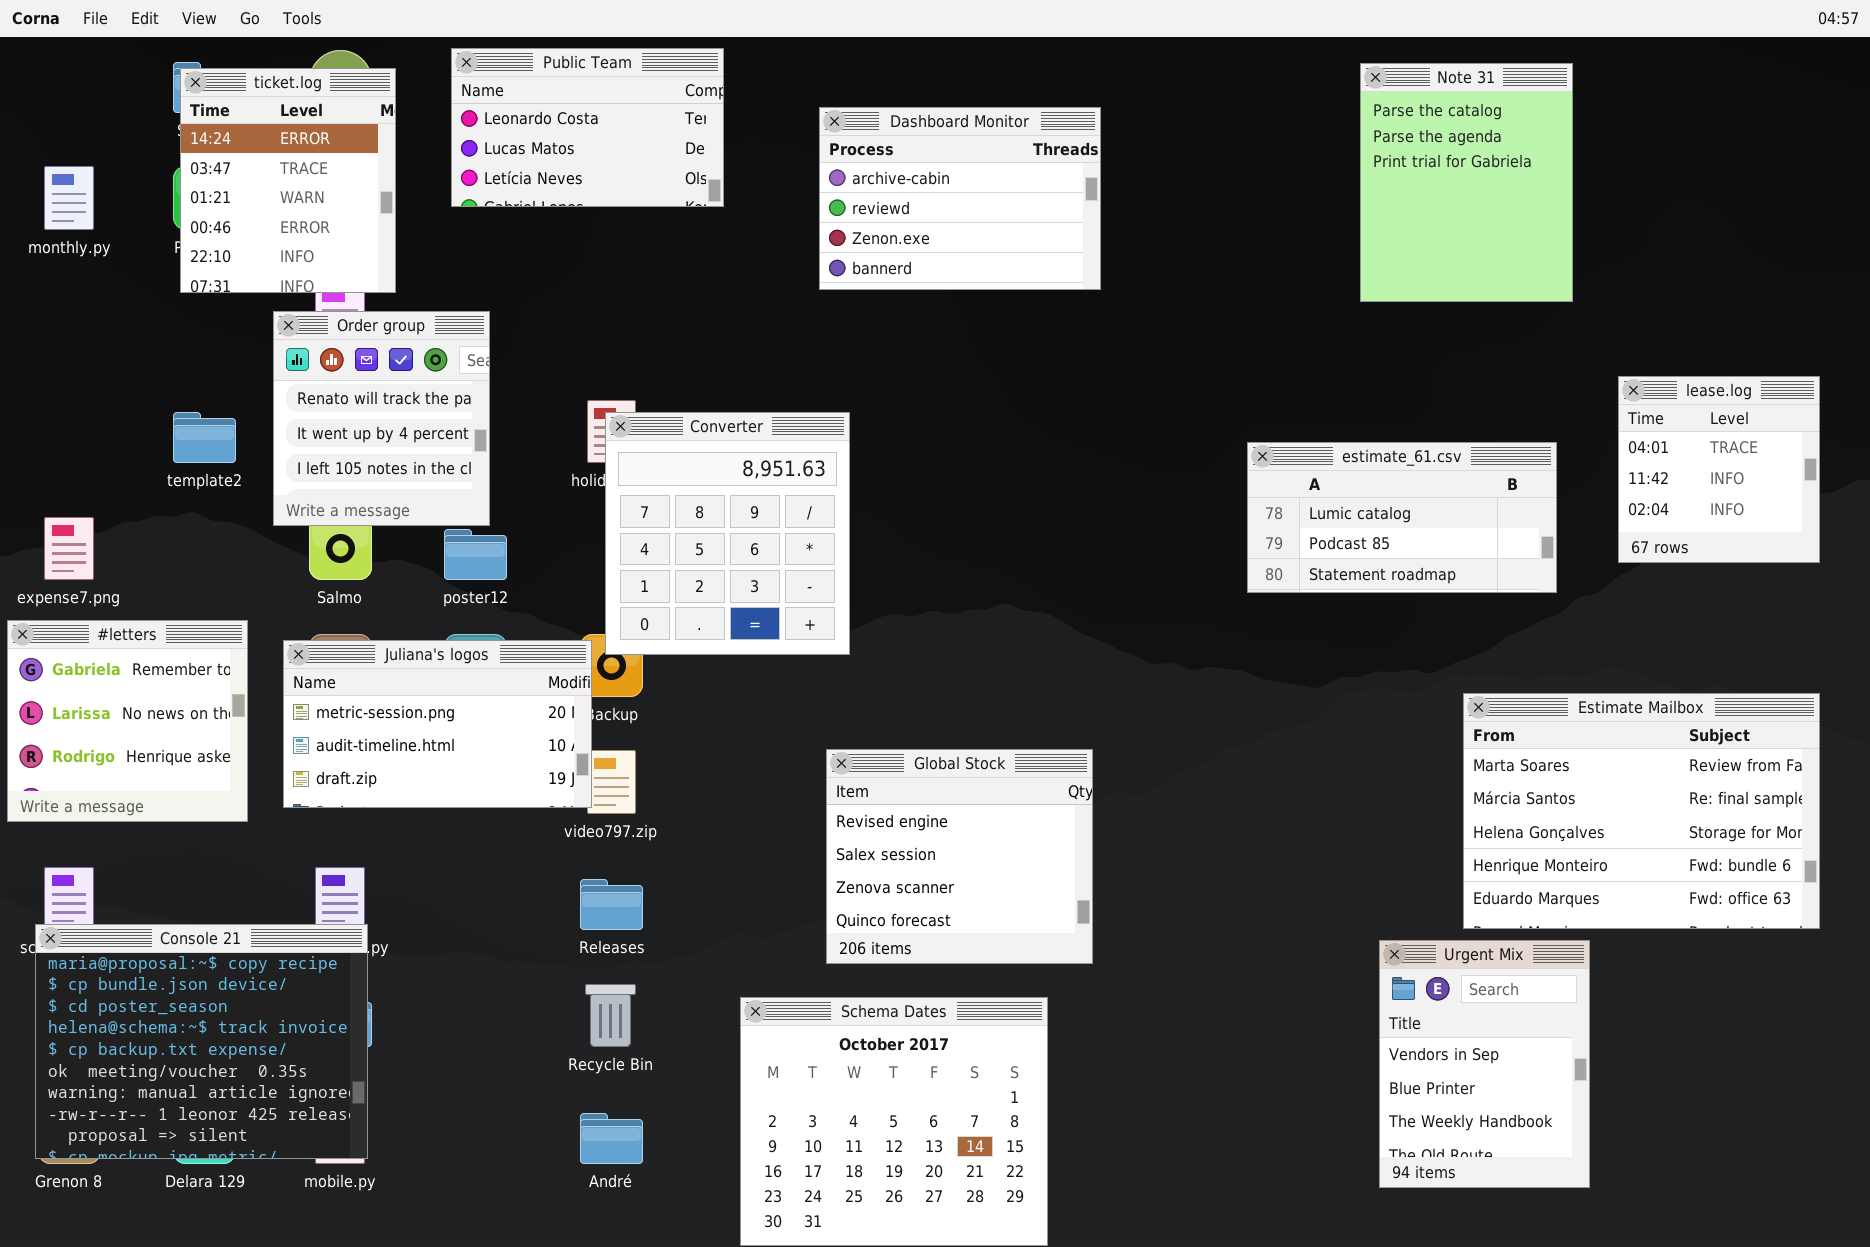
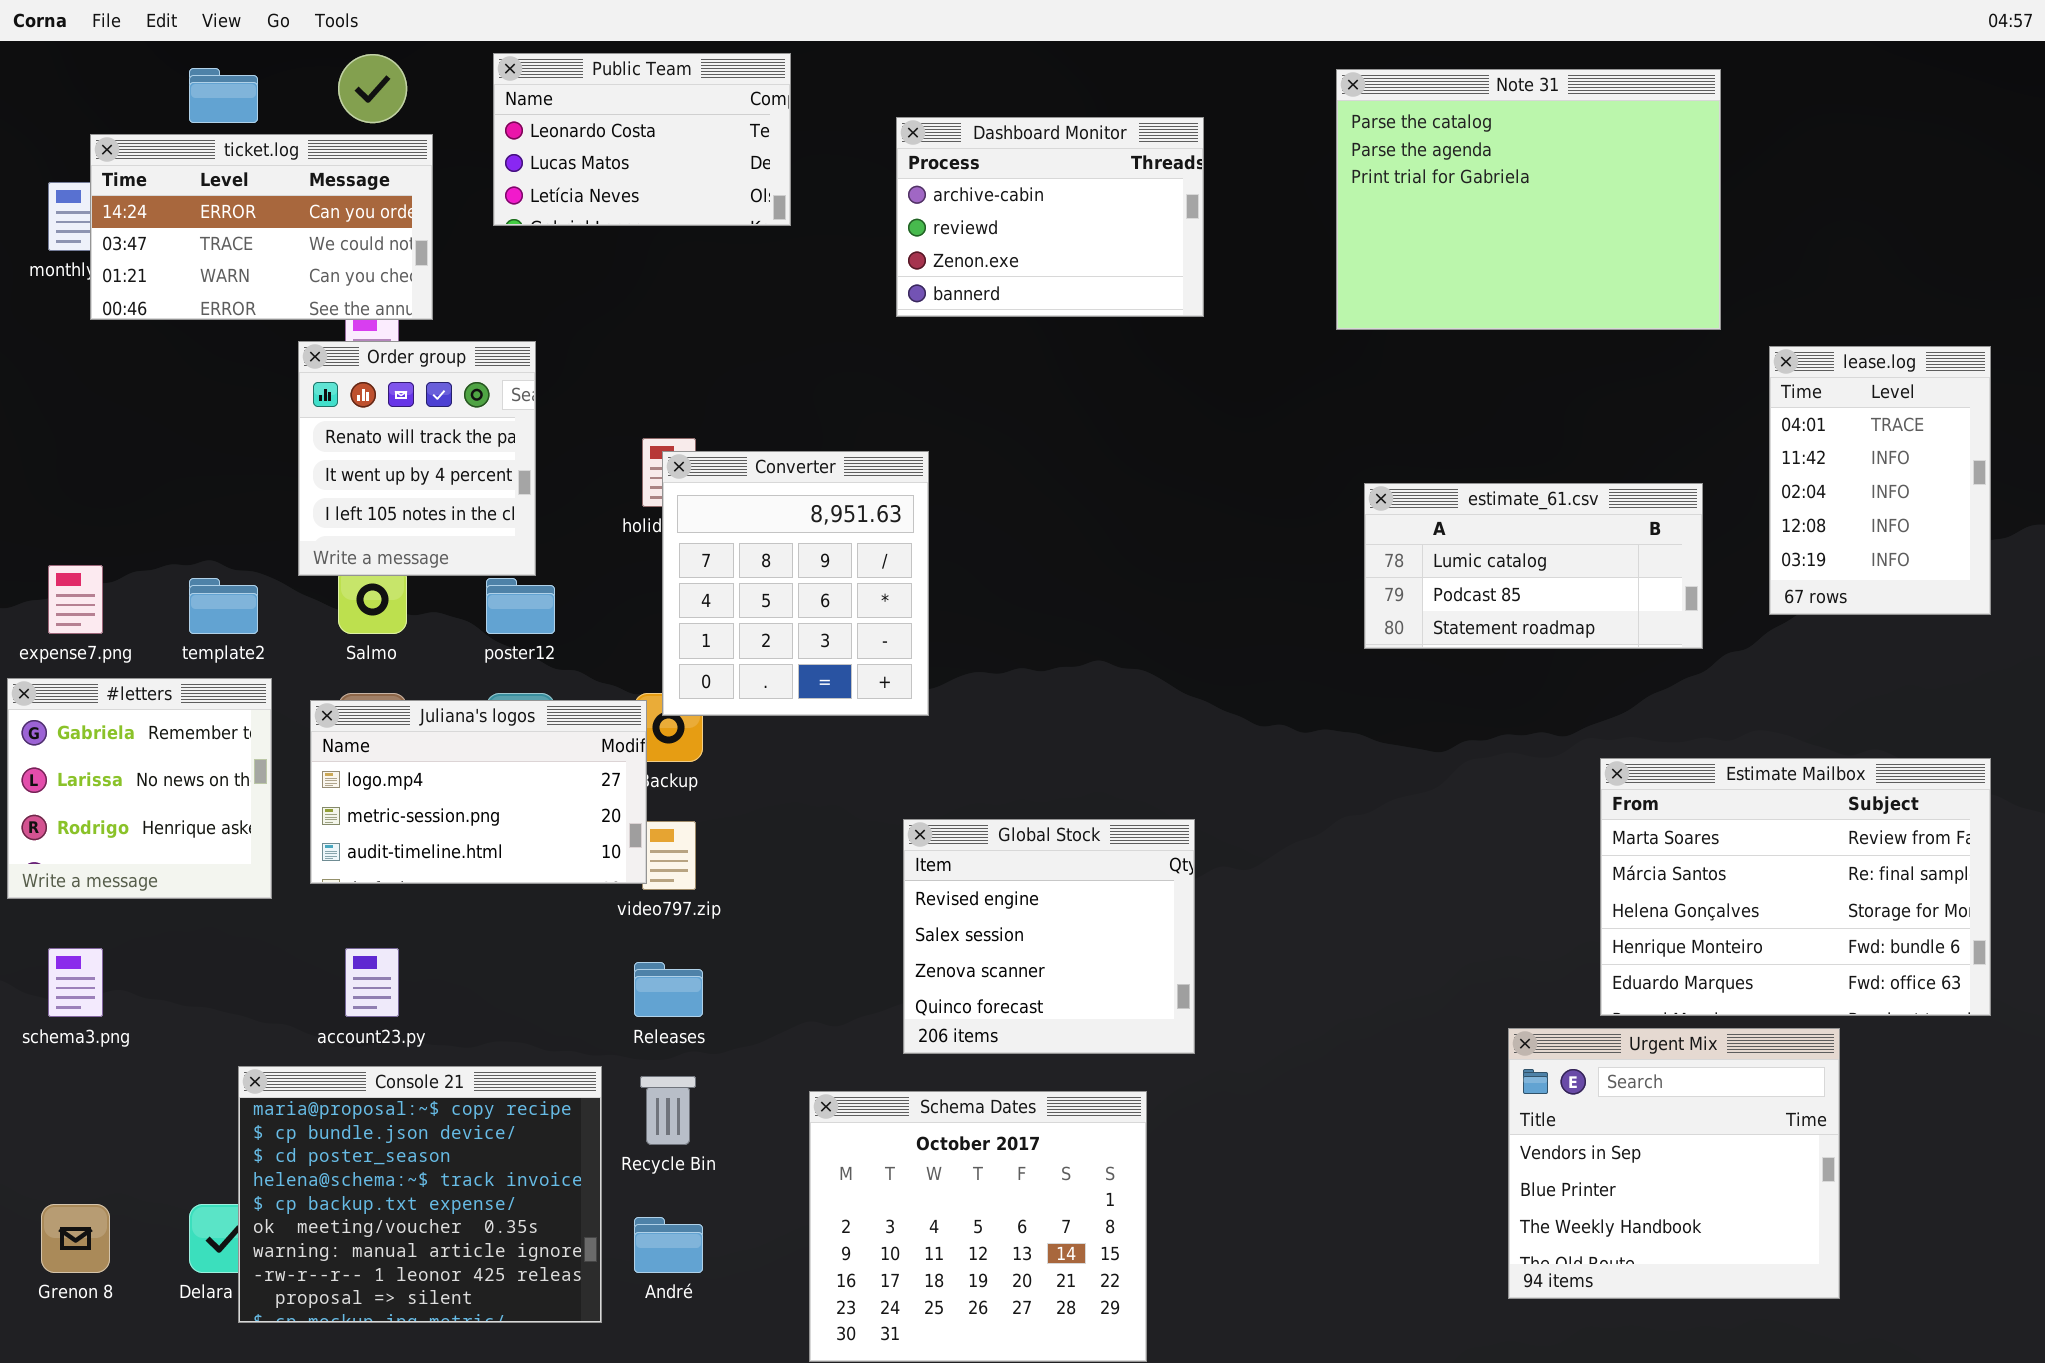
Note 31: [1360,63,1573,302] -> [1336,69,1721,330], resized
ticket.log: [180,68,396,293] -> [90,134,433,320], resized
lease.log: [1618,376,1820,563] -> [1769,346,1991,615], resized
template2: [173,412,236,463] -> [189,578,258,634], moved
Juliana's logos: [283,640,592,808] -> [310,700,647,884], scrolled up 1 row
Console 21: [35,924,368,1159] -> [238,1066,602,1323], moved
Urgent Mix: [1379,940,1590,1188] -> [1508,1028,1840,1299], resized

